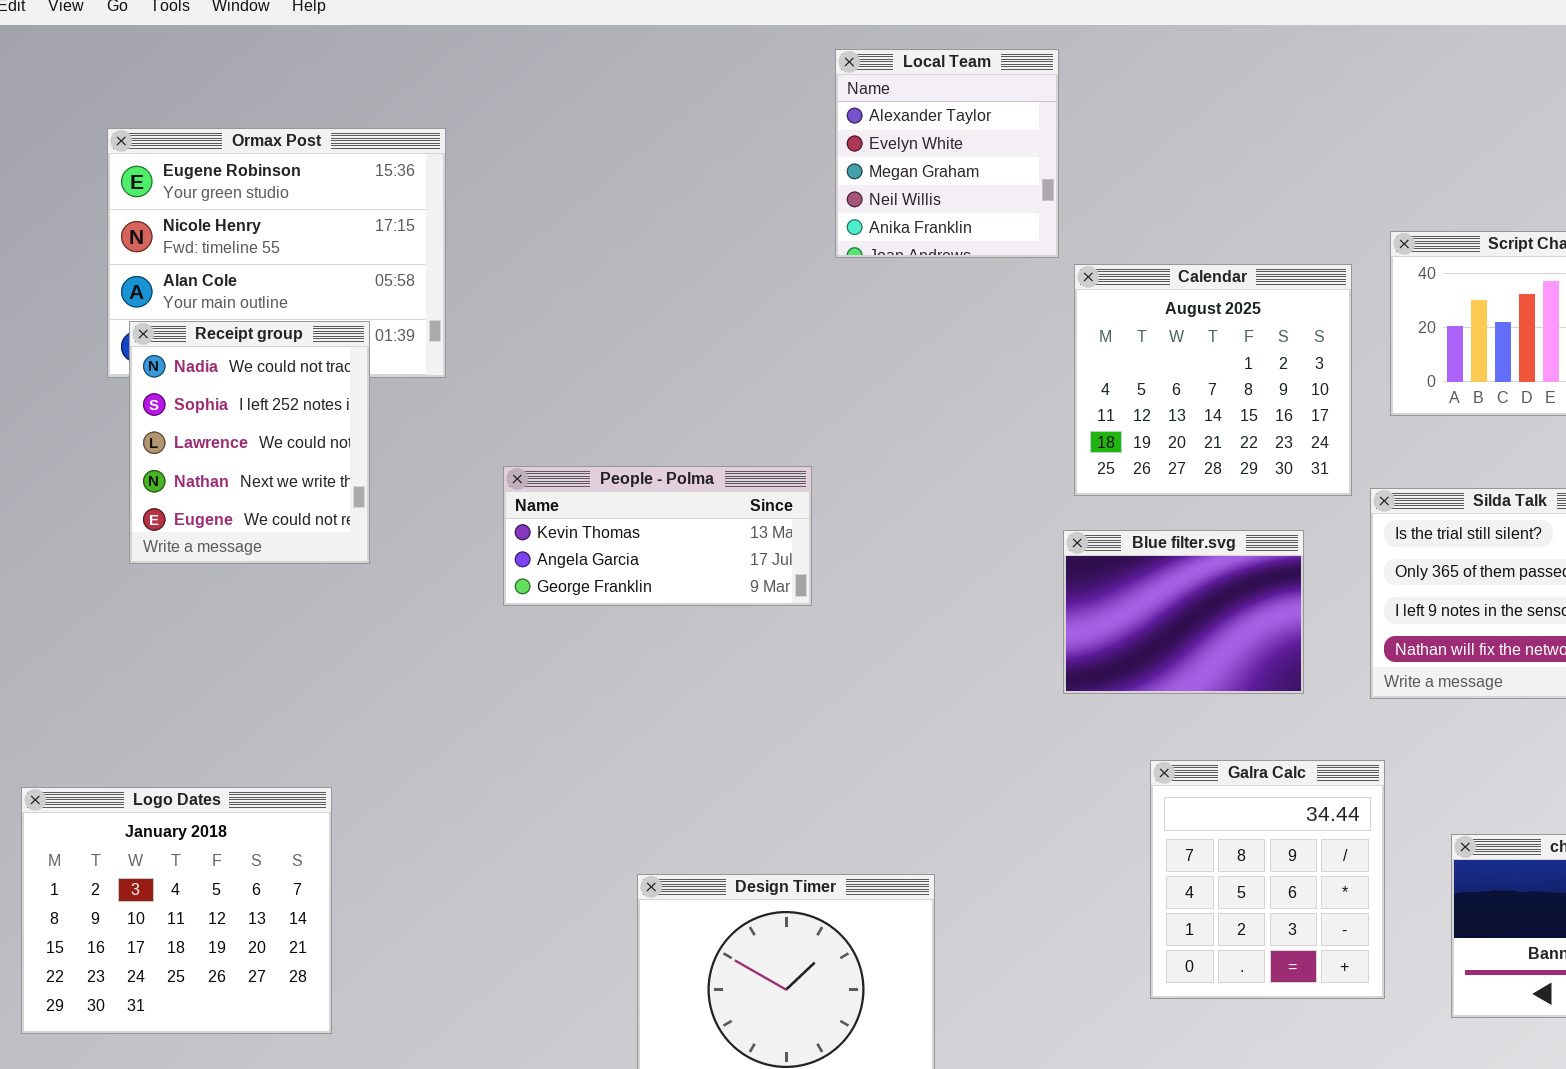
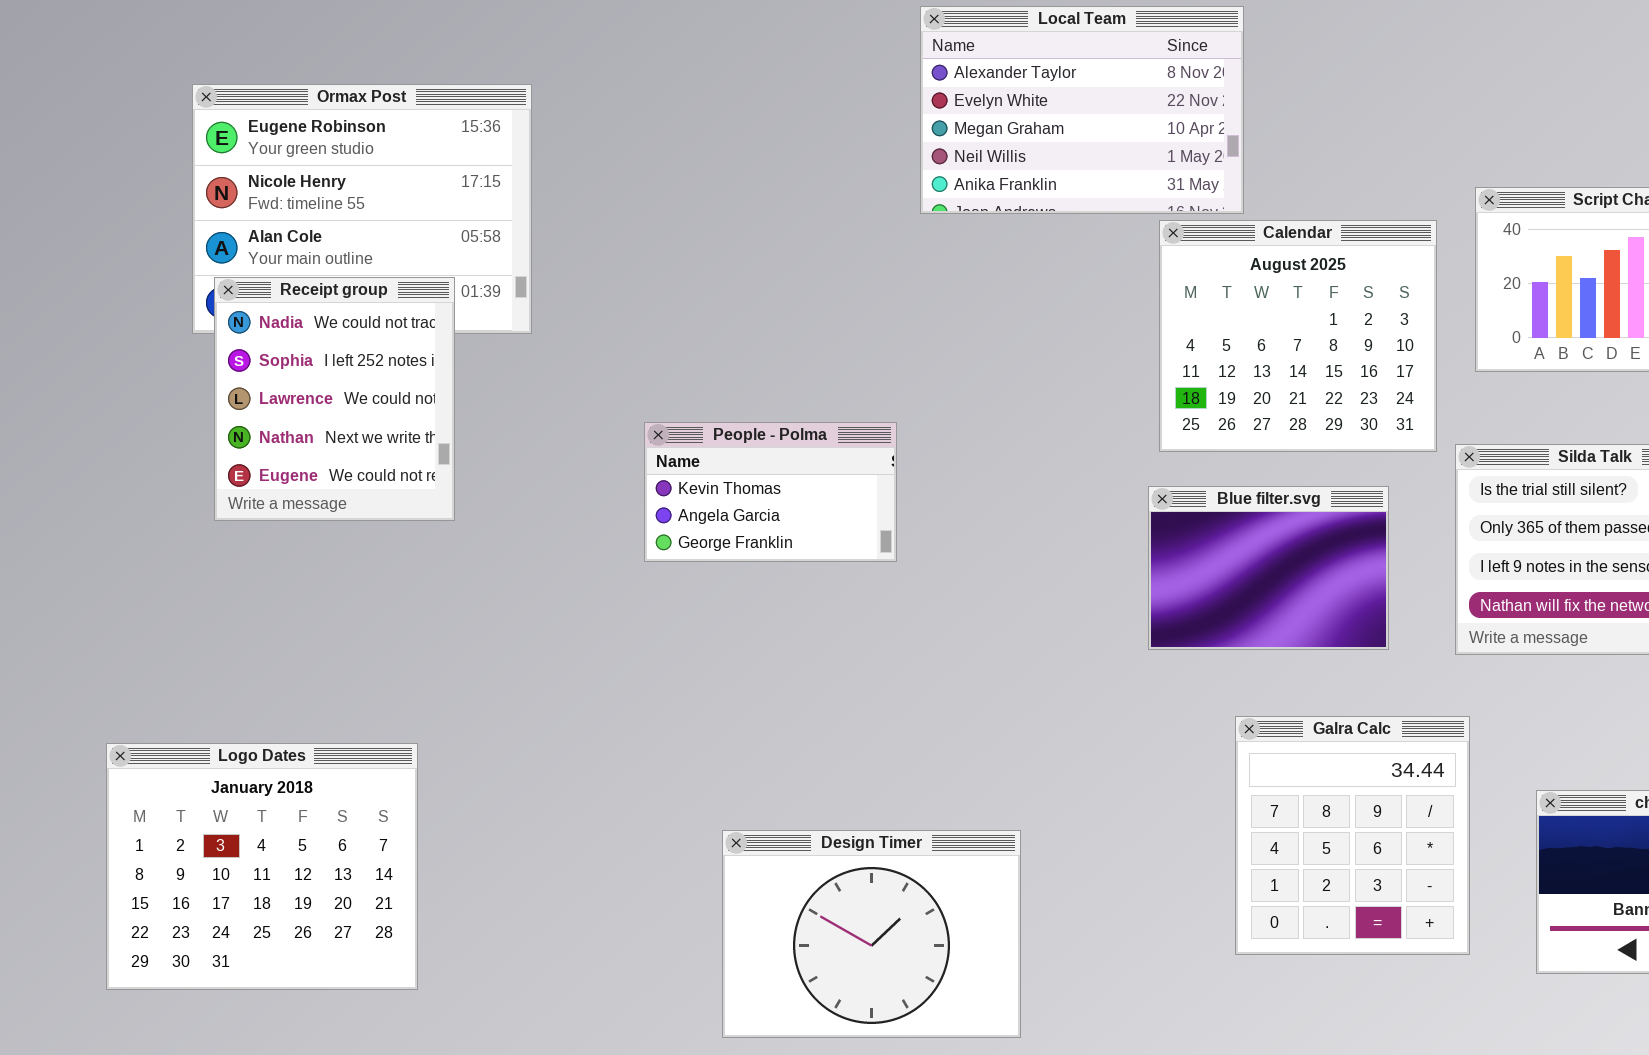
Local Team: [835,49,1059,258] -> [920,6,1244,214], resized
People - Polma: [503,466,812,606] -> [644,422,897,562], resized

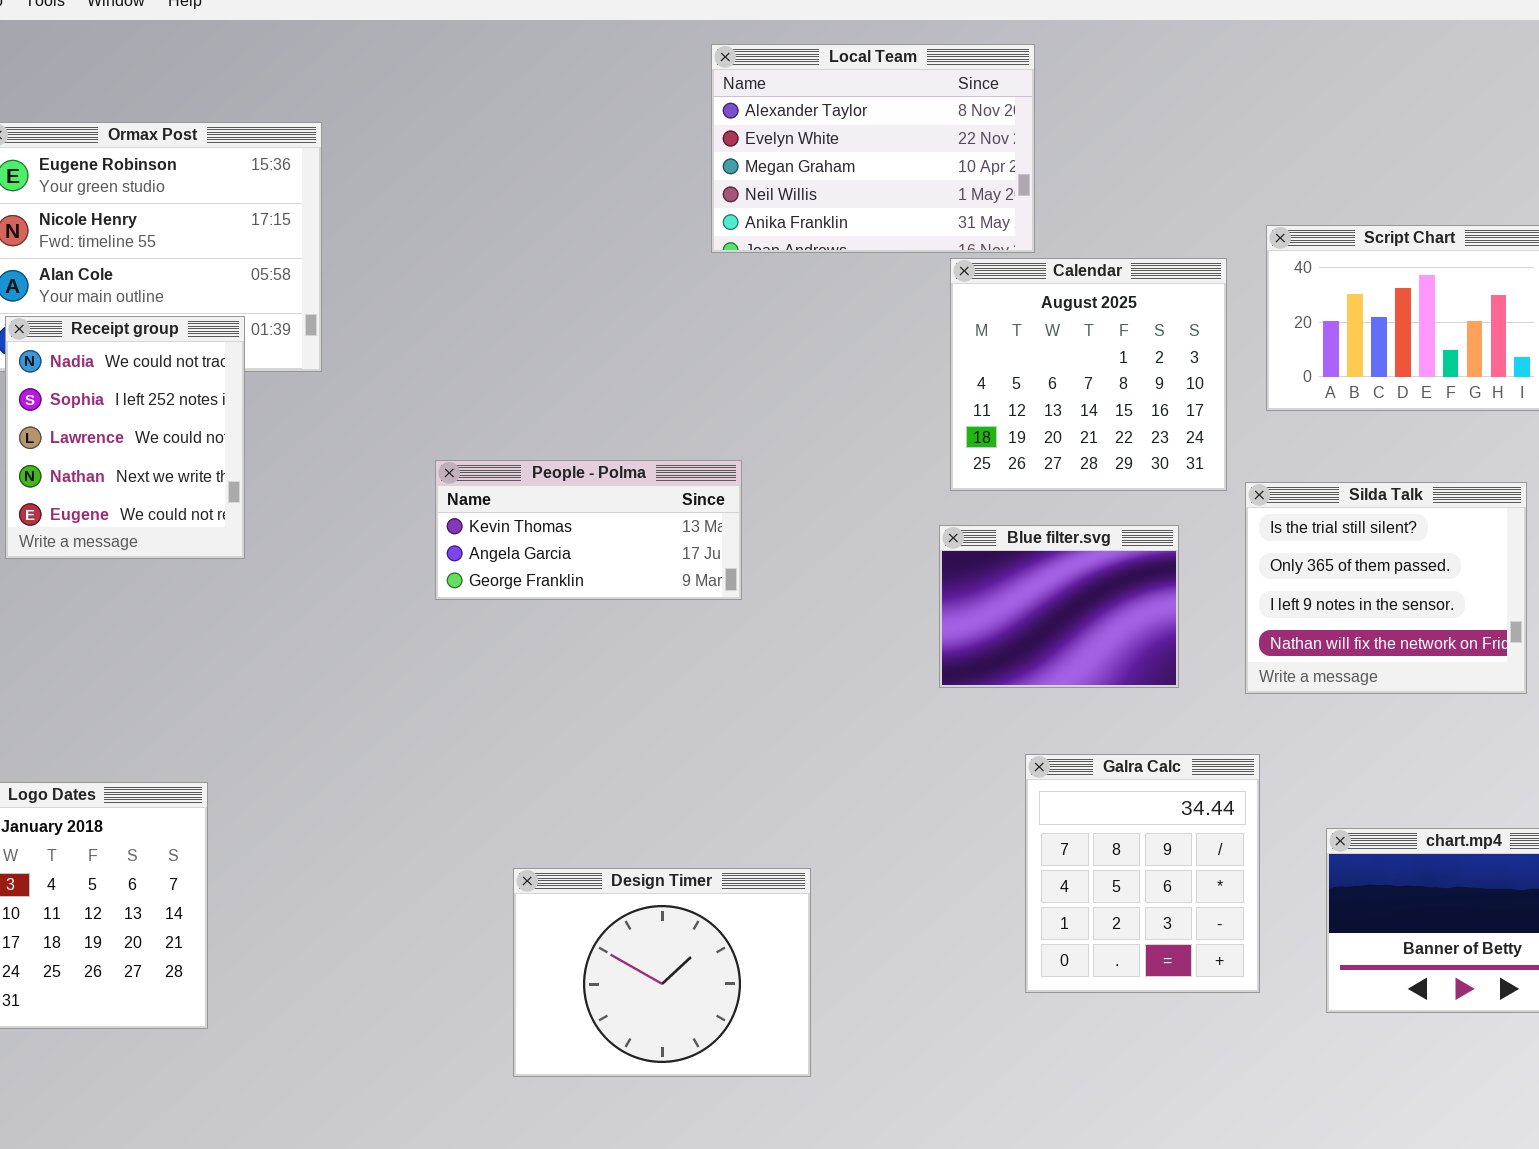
People - Polma: [644,422,897,562] -> [435,460,742,600], resized

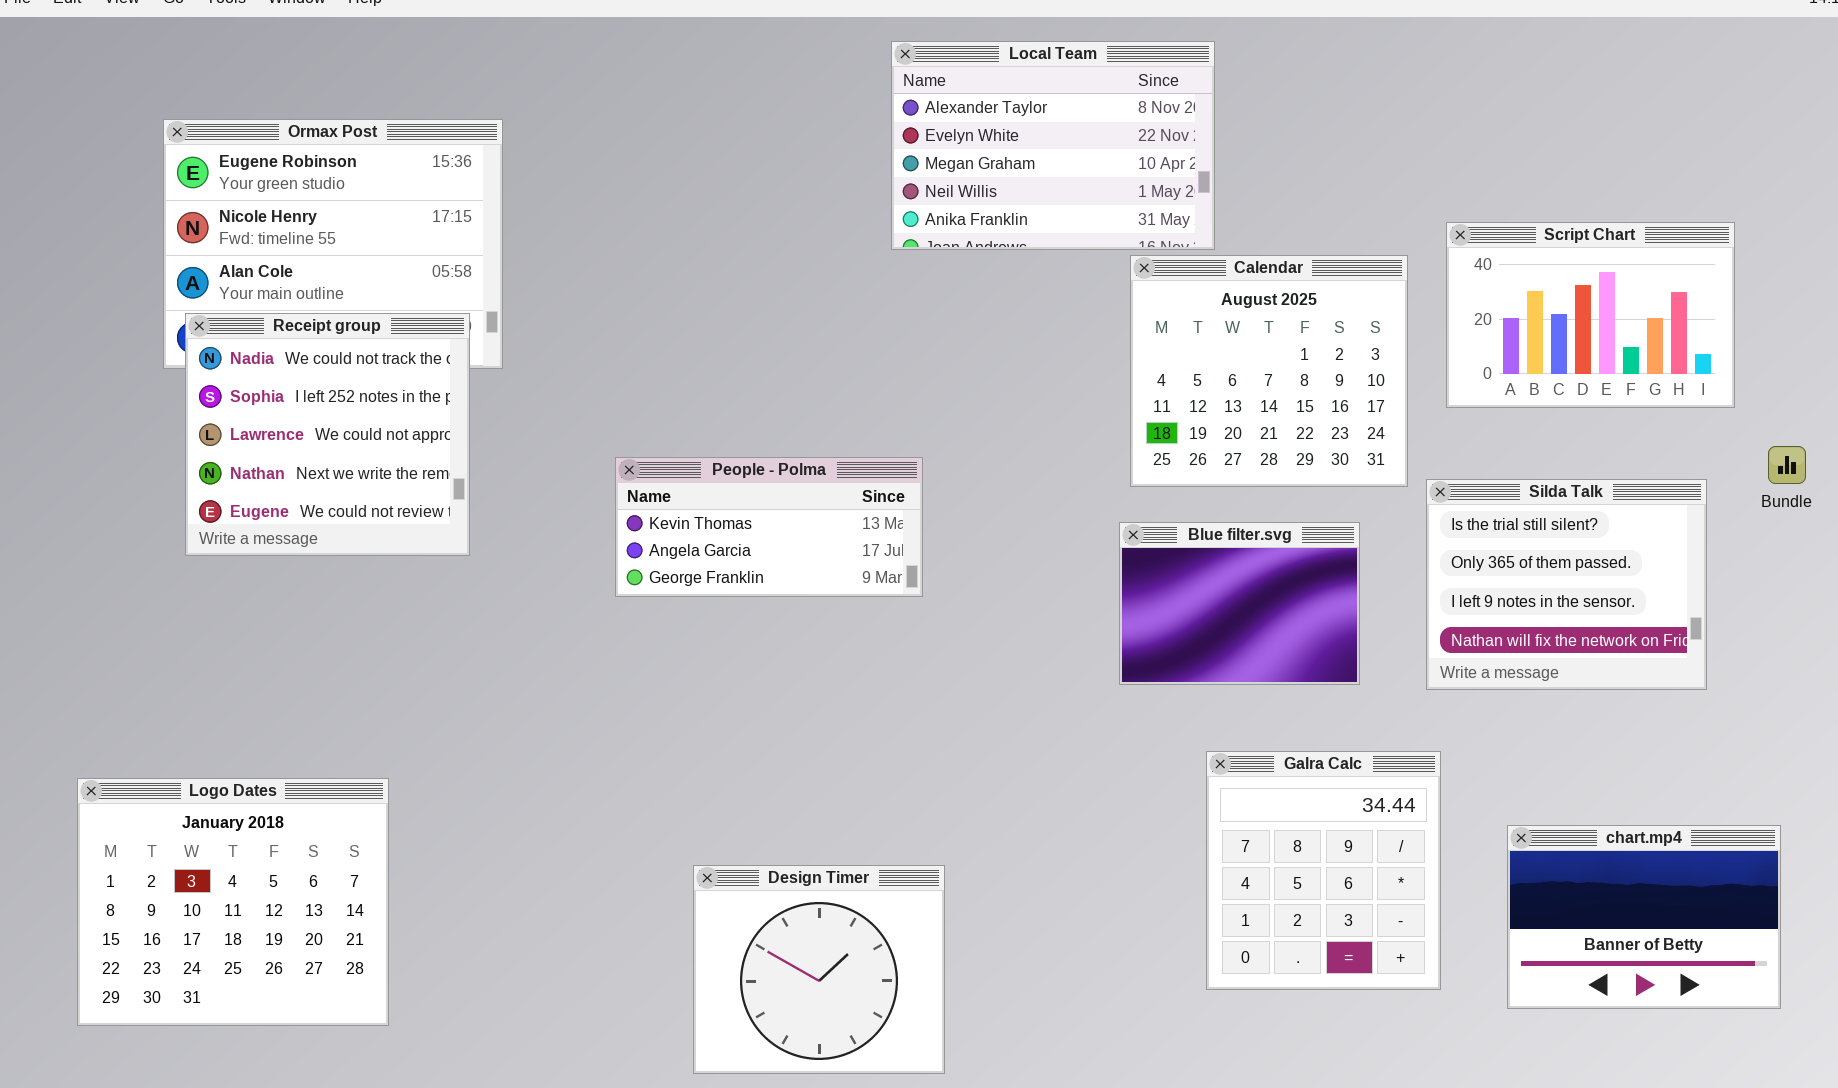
Receipt group: [5,316,245,559] -> [185,313,470,556], resized
Design Timer: [513,868,811,1077] -> [693,865,945,1074], resized

